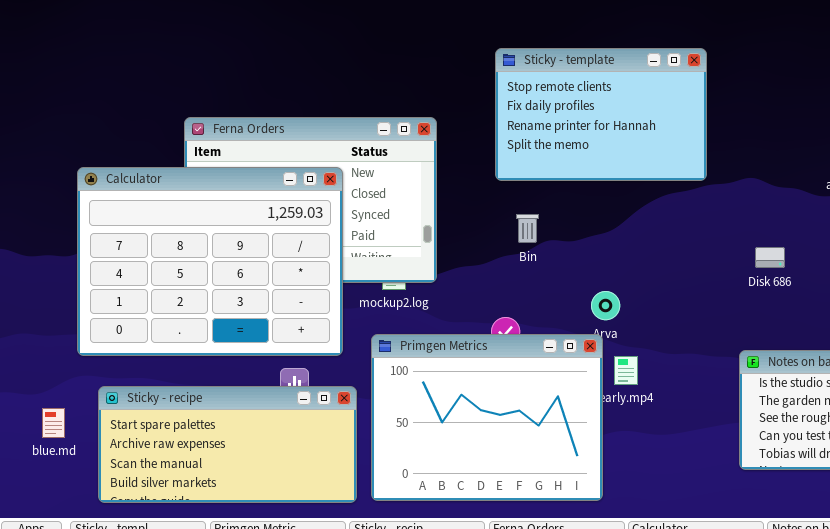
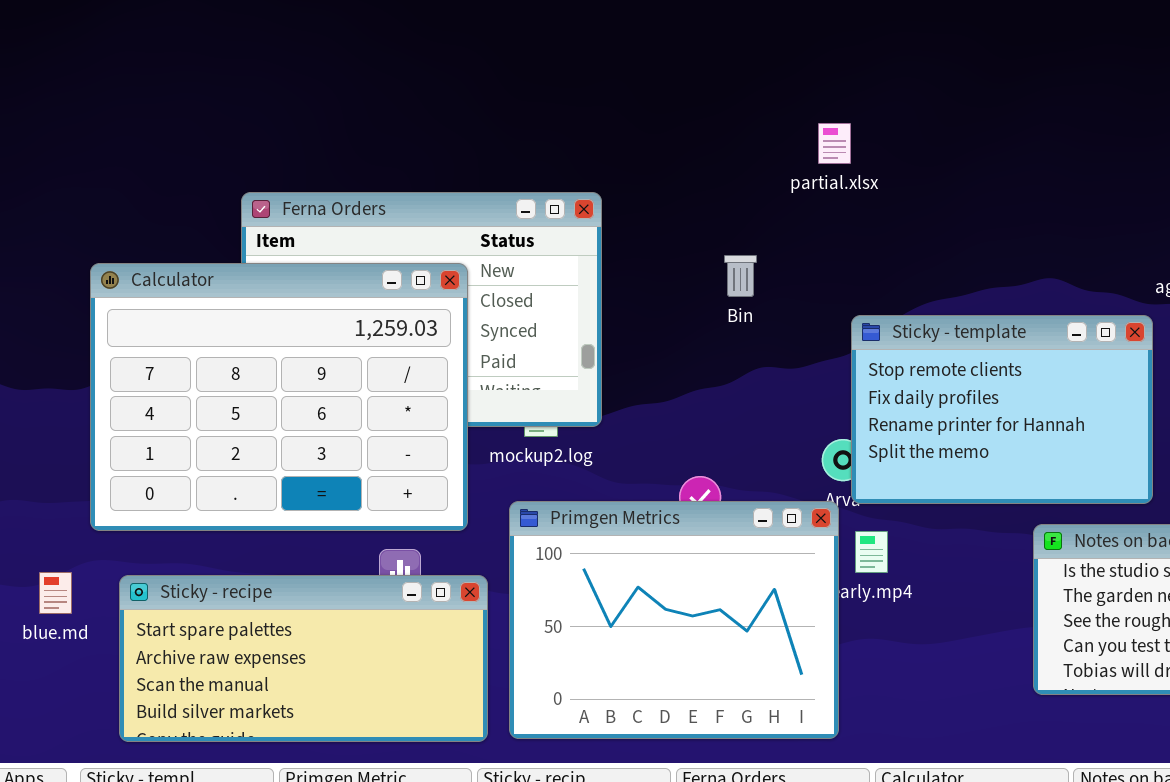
Sticky - template: [495,48,707,181] -> [851,315,1153,504], moved
Bin: [516,214,539,243] -> [724,255,757,297], moved
blue.md: [42,408,65,438] -> [39,572,72,614], moved

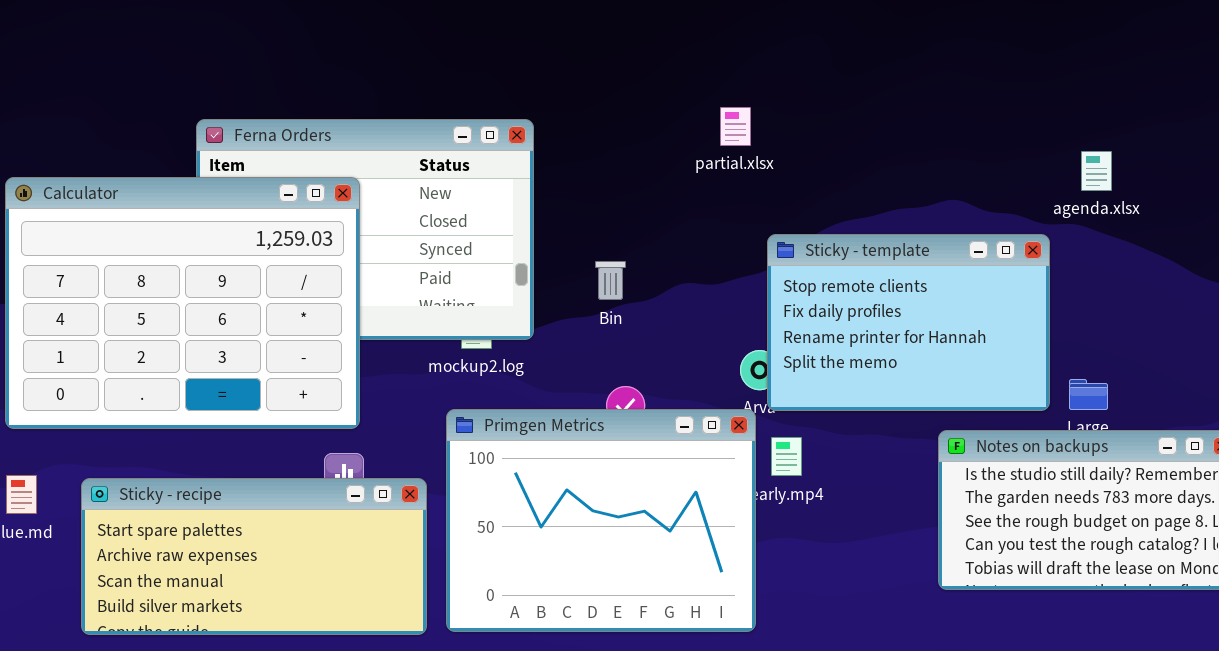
partial.xlsx: [818,123,851,164] -> [720,107,751,146], moved
Bin: [724,255,757,297] -> [595,261,626,300], moved
Calculator: [90,263,468,531] -> [5,177,360,429], moved

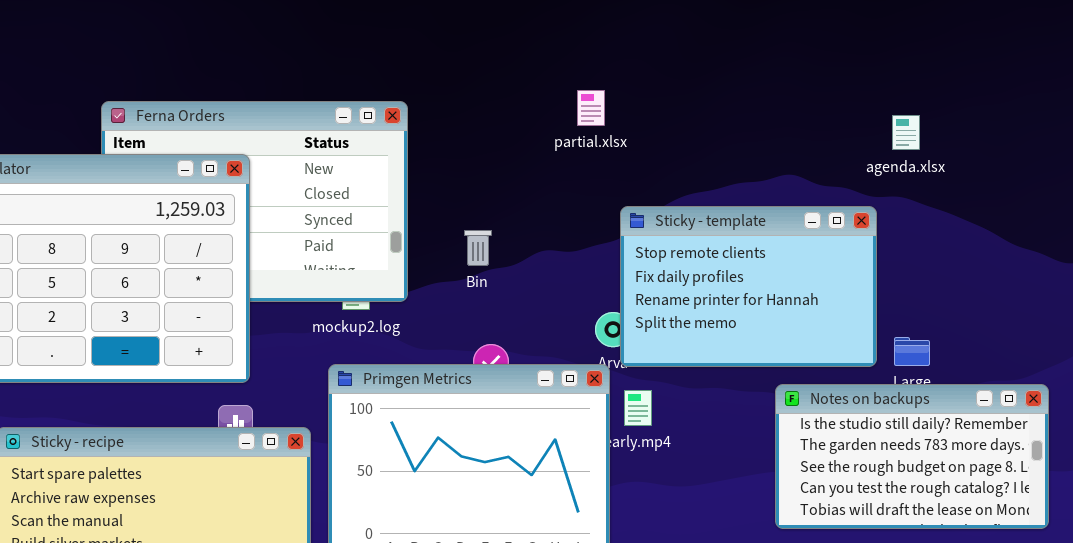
agenda.xlsx: [1081,151,1112,191] -> [892,115,920,150], moved

